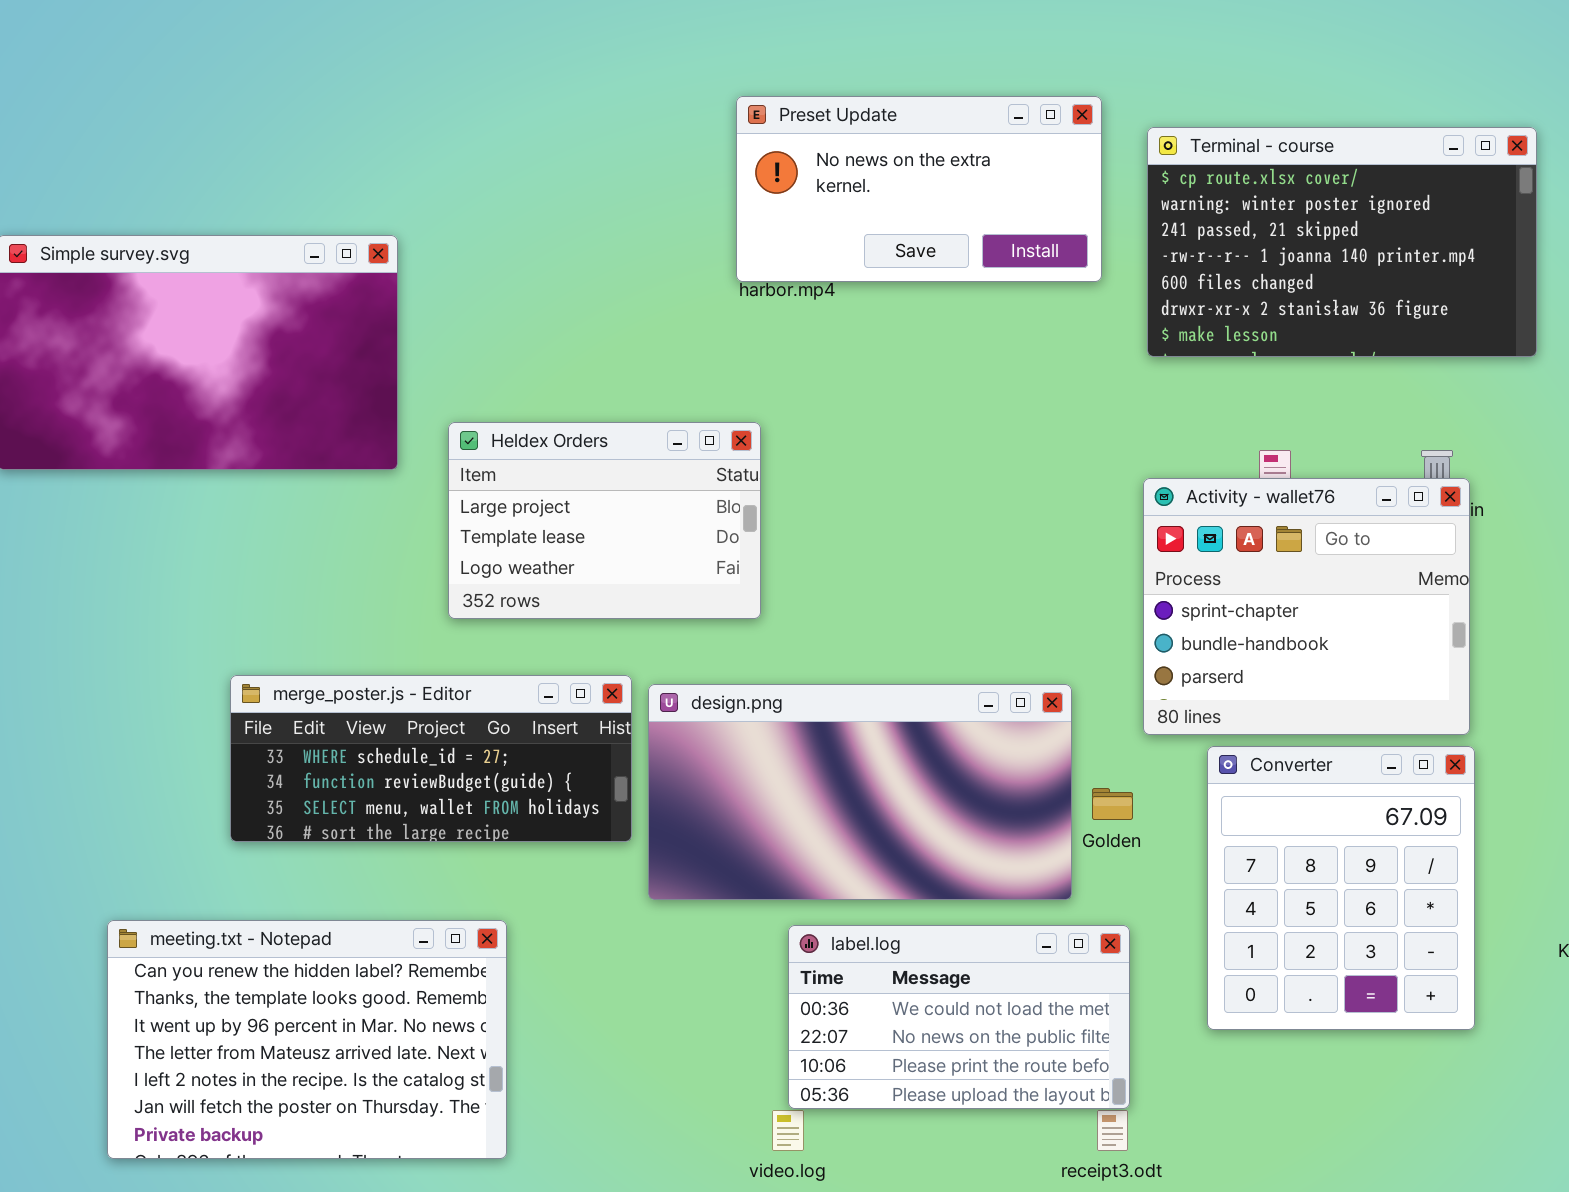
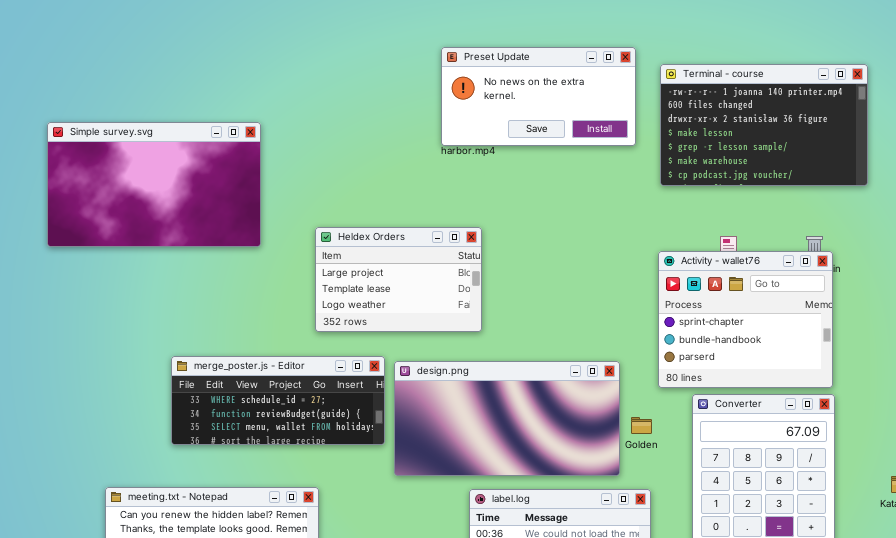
Terminal - course: [1147,127,1537,357] -> [660,64,868,186], scrolled down 3 rows
Heldex Orders: [448,422,761,619] -> [315,227,482,332], moved

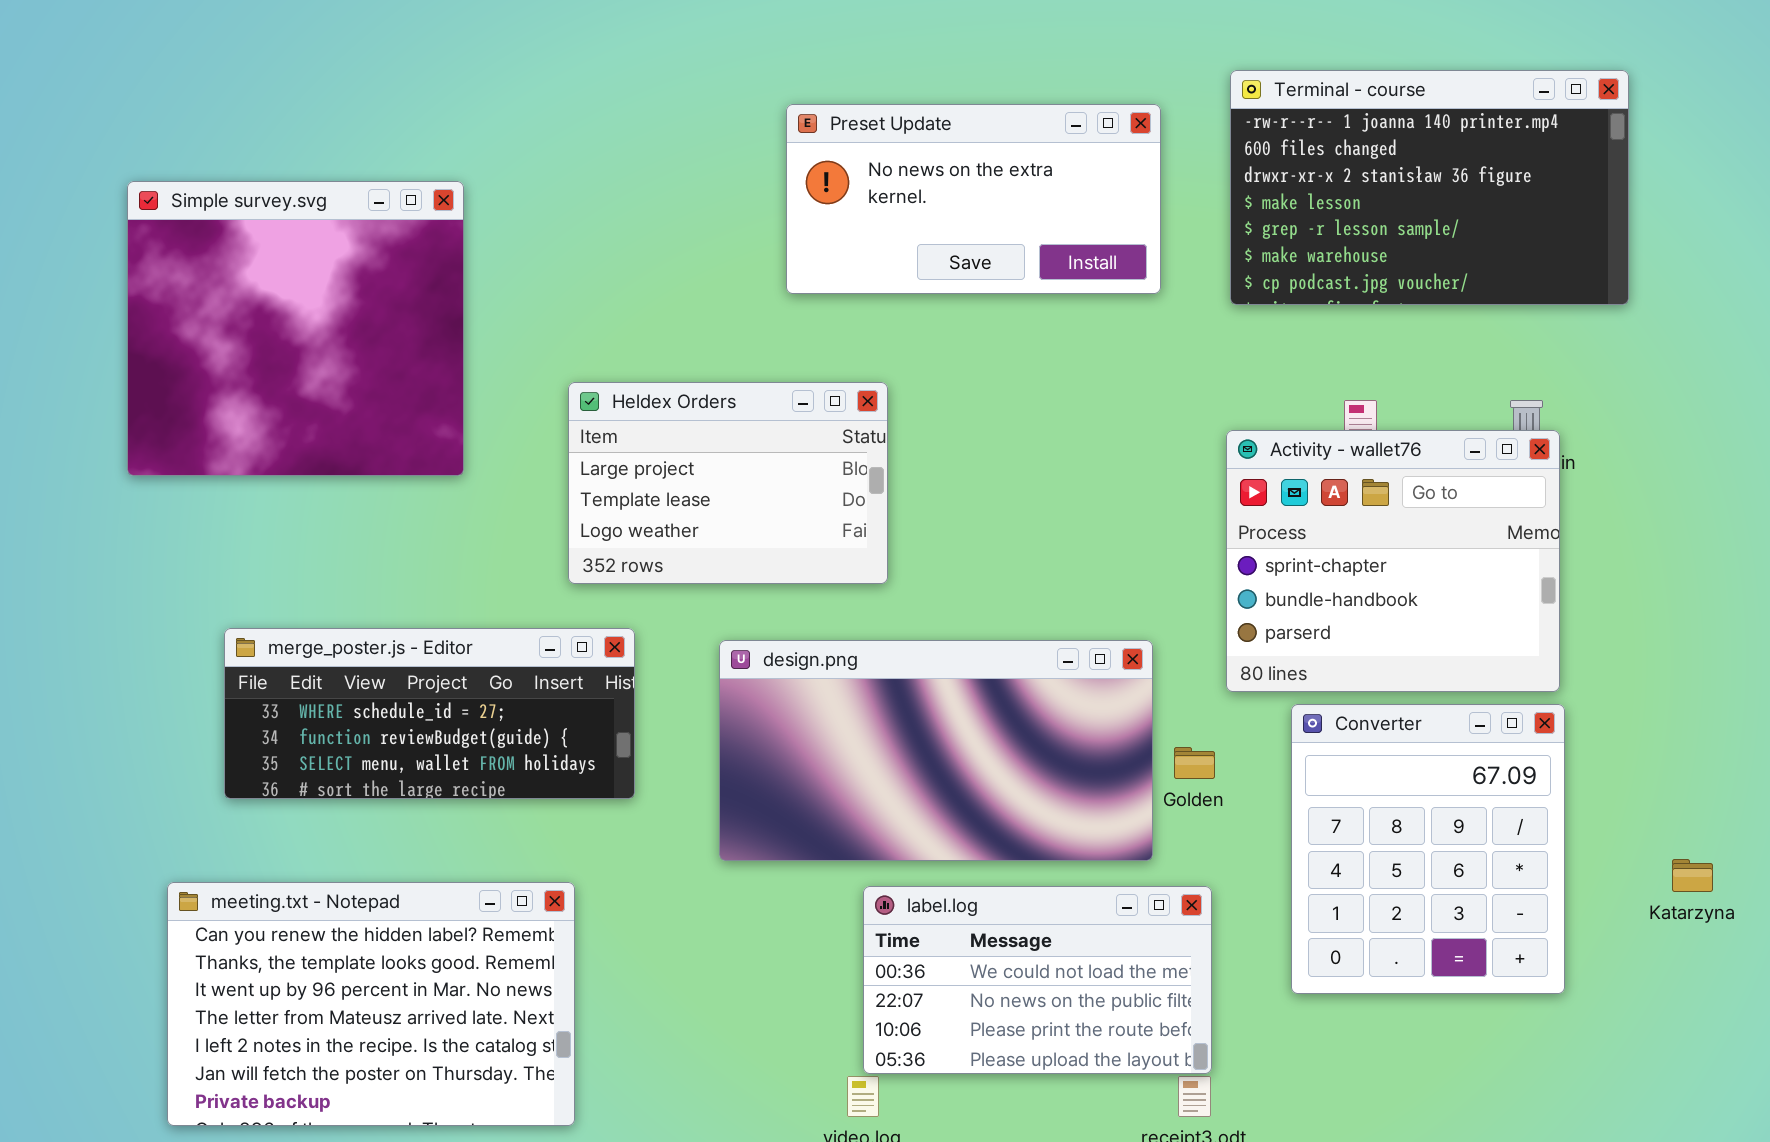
Preset Update: [441,47,636,146] -> [786,104,1161,294], moved
Simple survey.svg: [47,122,261,247] -> [127,181,464,476], resized
merge_poster.js - Editor: [171,356,385,445] -> [224,628,635,799], moved

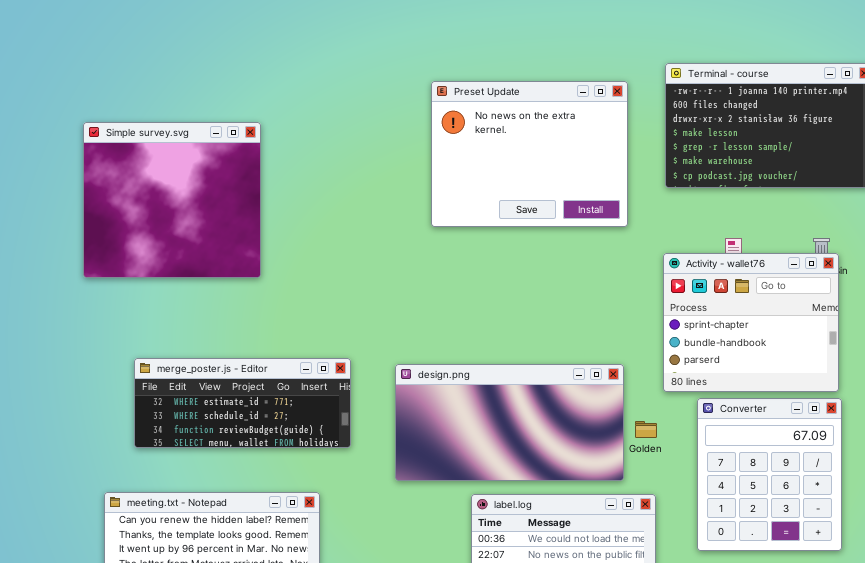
Preset Update: [786,104,1161,294] -> [431,81,628,227], resized
Heldex Orders: [568,382,888,584] -> none, closed
merge_poster.js - Editor: [224,628,635,799] -> [134,358,351,448], scrolled up 1 row

